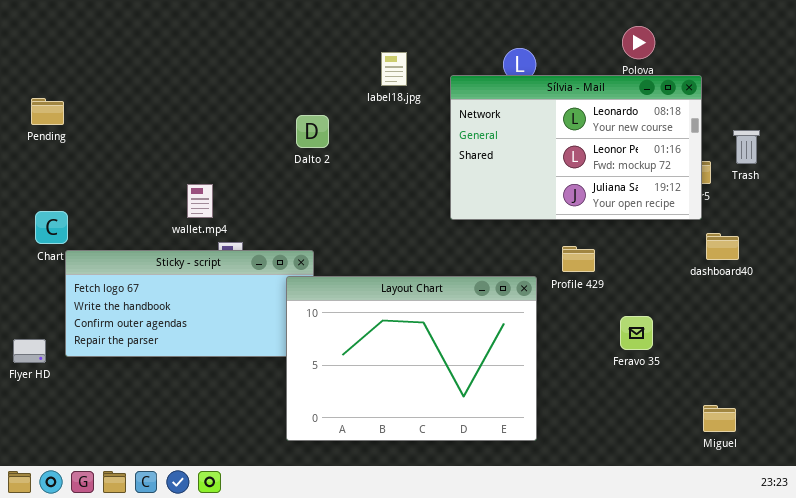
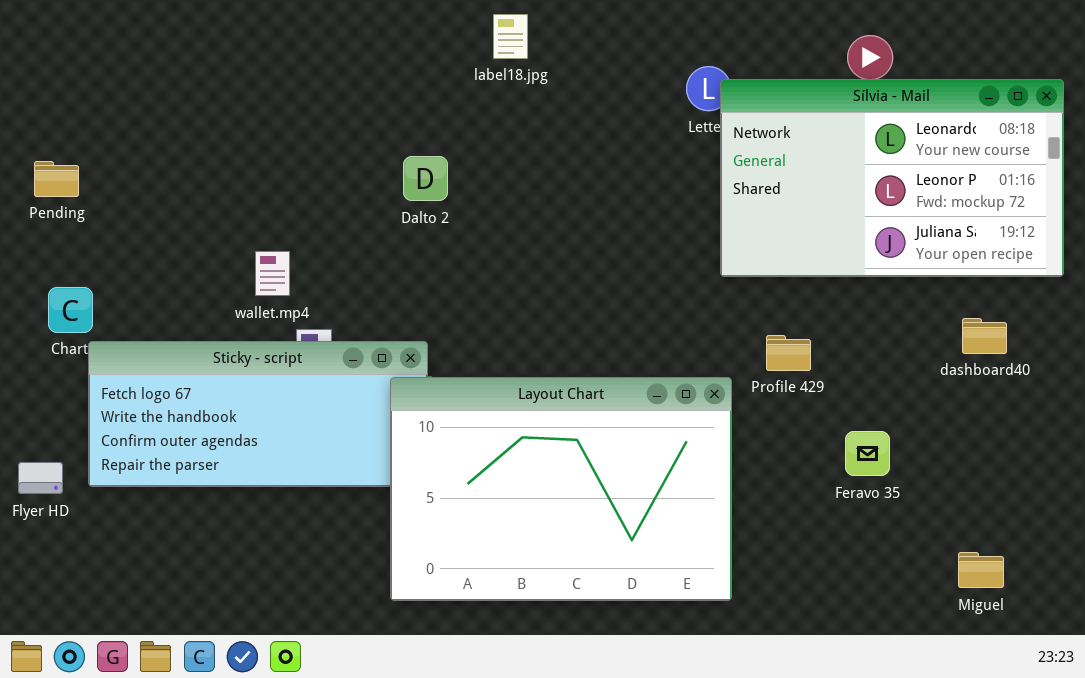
label18.jpg: [381,52,407,86] -> [493,14,528,59], moved
Sílvia - Mail: [450,75,702,220] -> [720,79,1064,277], moved
Pending: [31,98,64,125] -> [34,161,79,197], moved

